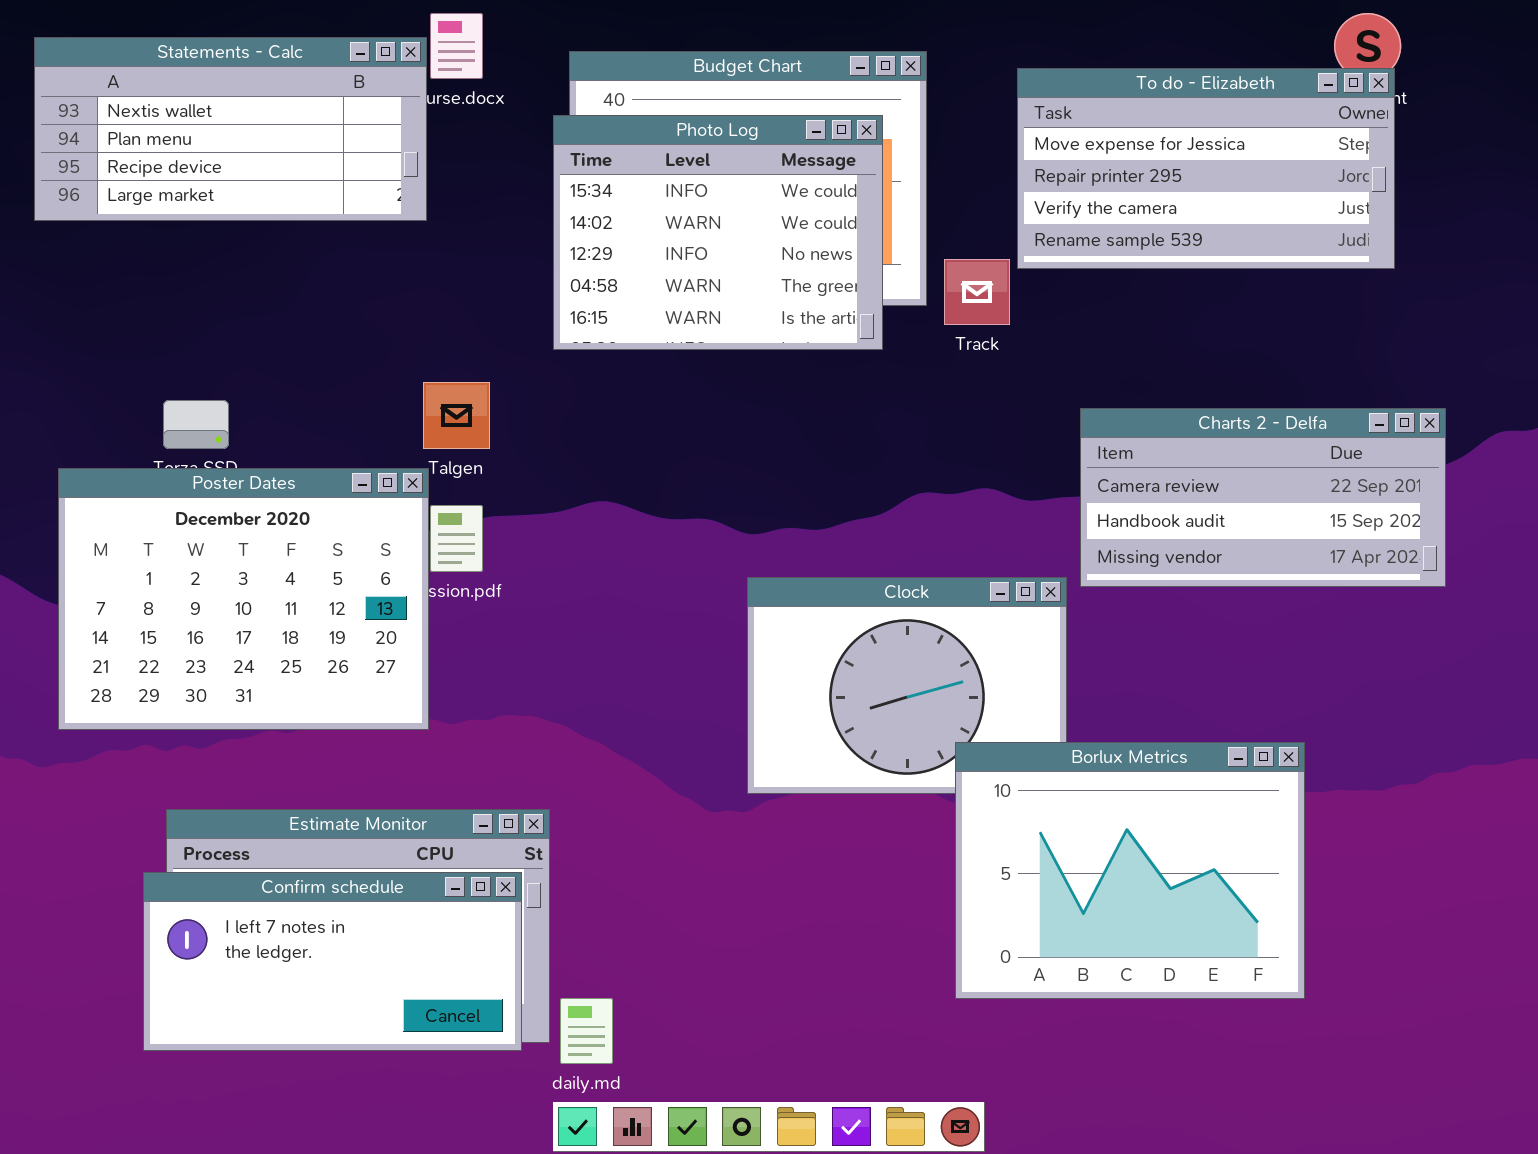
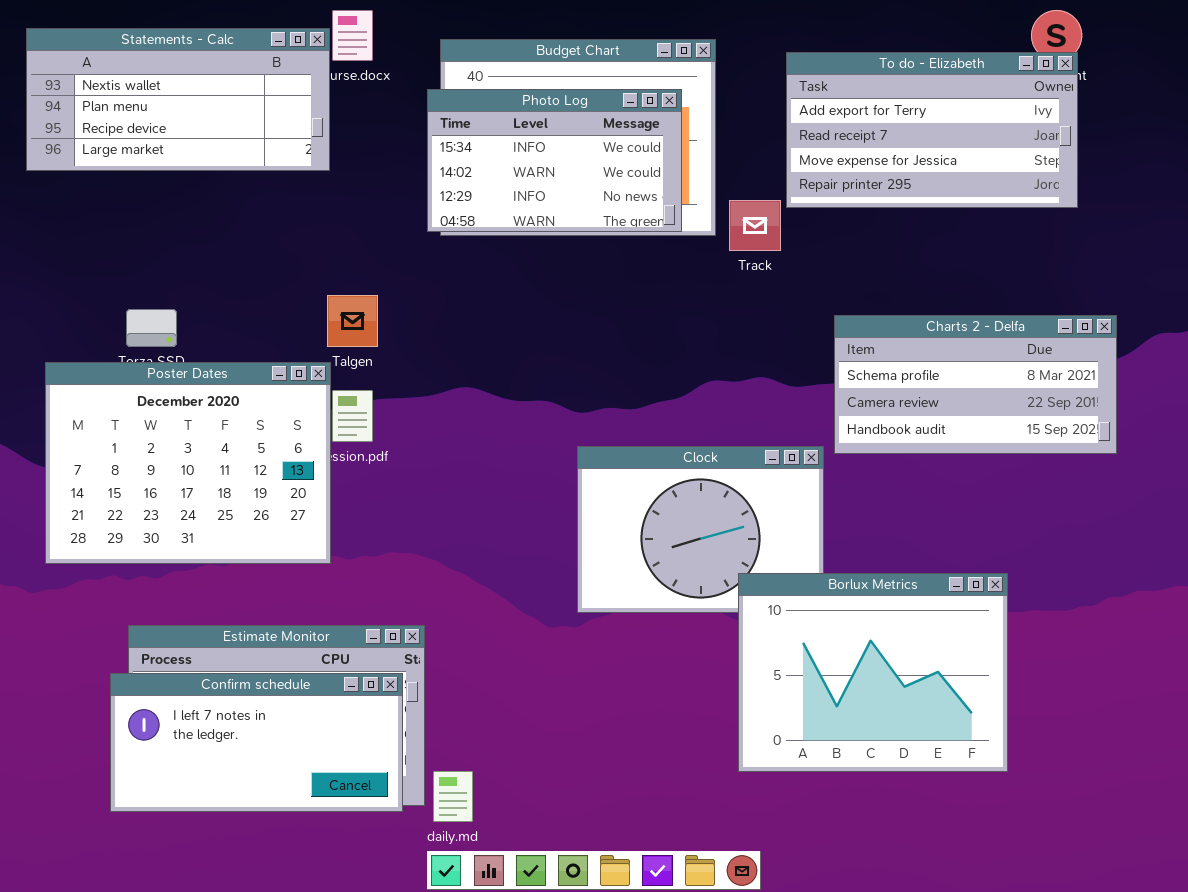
To do - Elizabeth: [1017,68,1395,269] -> [786,52,1078,208], scrolled up 2 rows
Photo Log: [553,115,883,350] -> [427,89,682,232], resized
Charts 2 - Delfa: [1080,408,1446,587] -> [834,315,1117,454], scrolled up 1 row

